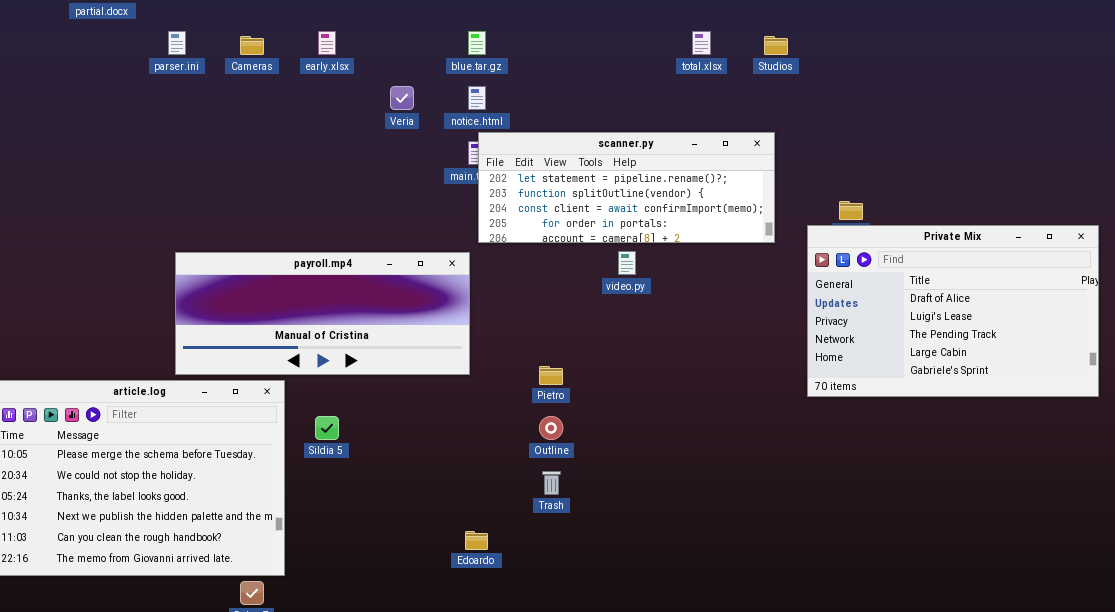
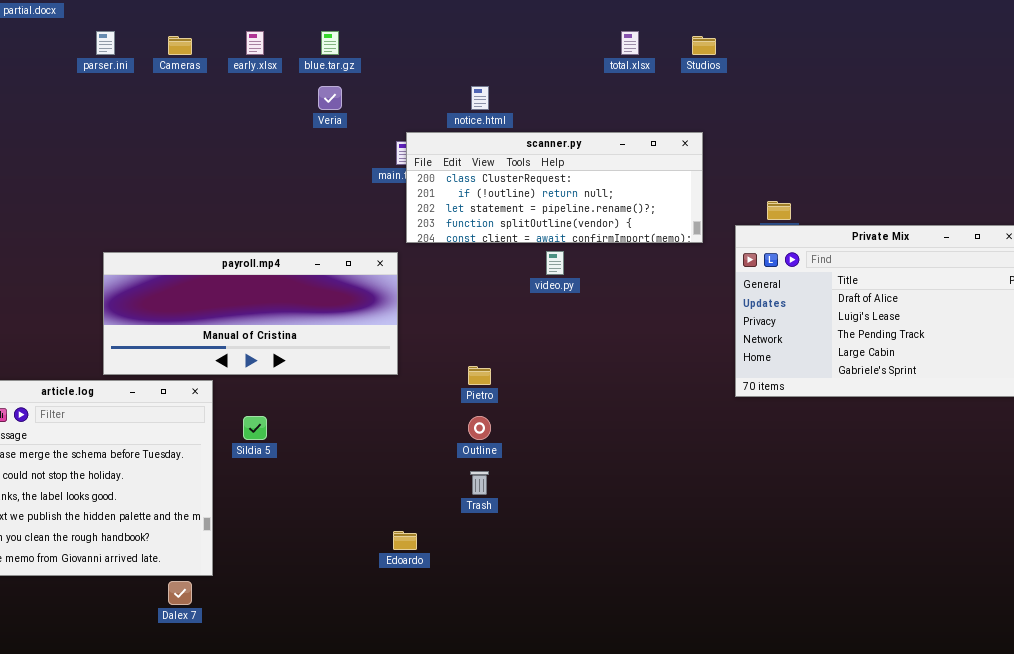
blue.tar.gz: [468,31,486,55] -> [321,31,339,55], moved
notice.html: [468,86,486,110] -> [471,86,489,110], moved
scanner.py: [478,132,775,243] -> [406,132,703,243], scrolled up 2 rows

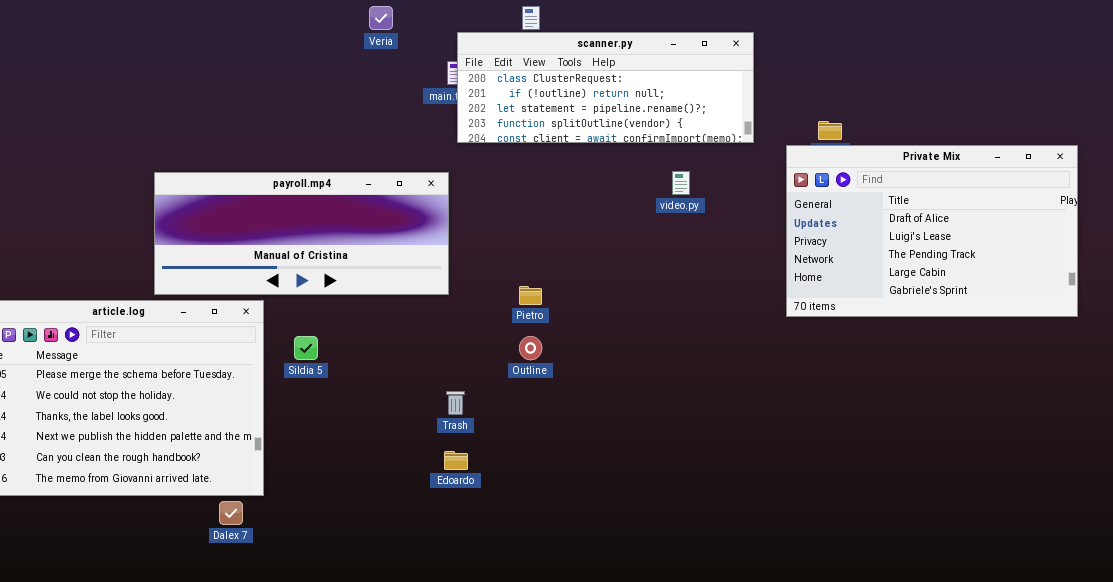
scanner.py: [406,132,703,243] -> [457,32,754,143], moved
video.py: [546,251,564,275] -> [672,171,690,195], moved
Trash: [470,471,489,495] -> [446,391,465,415], moved

